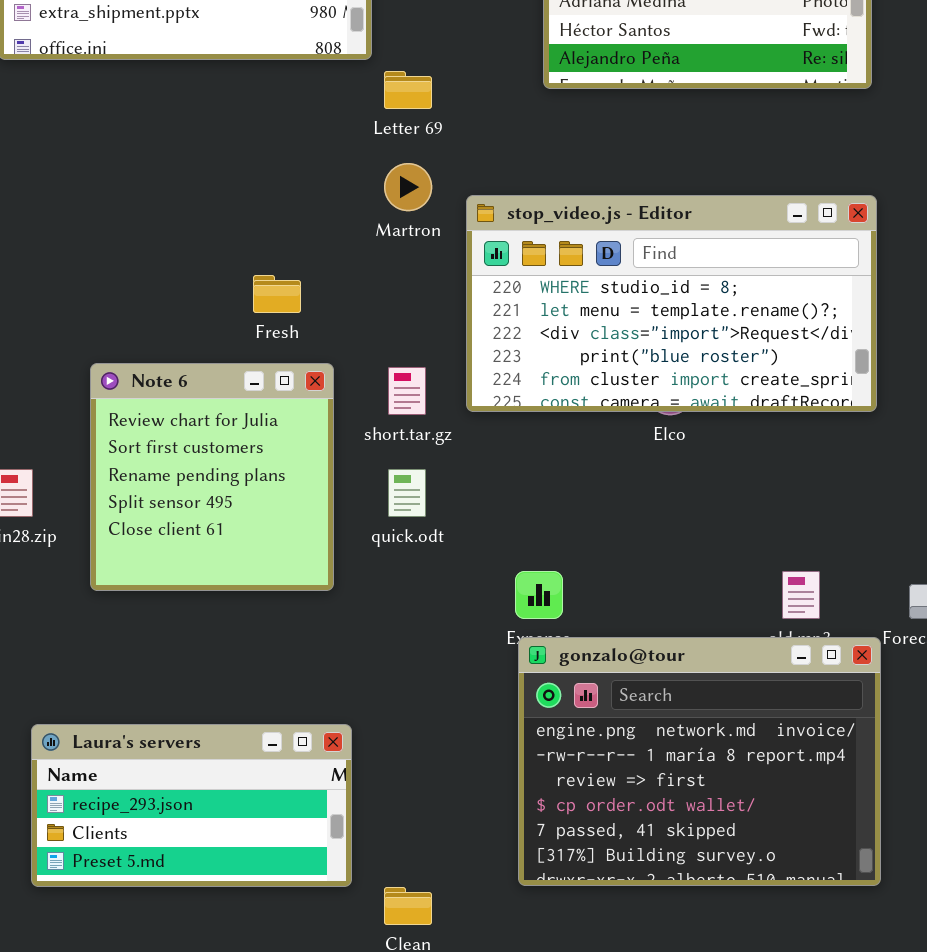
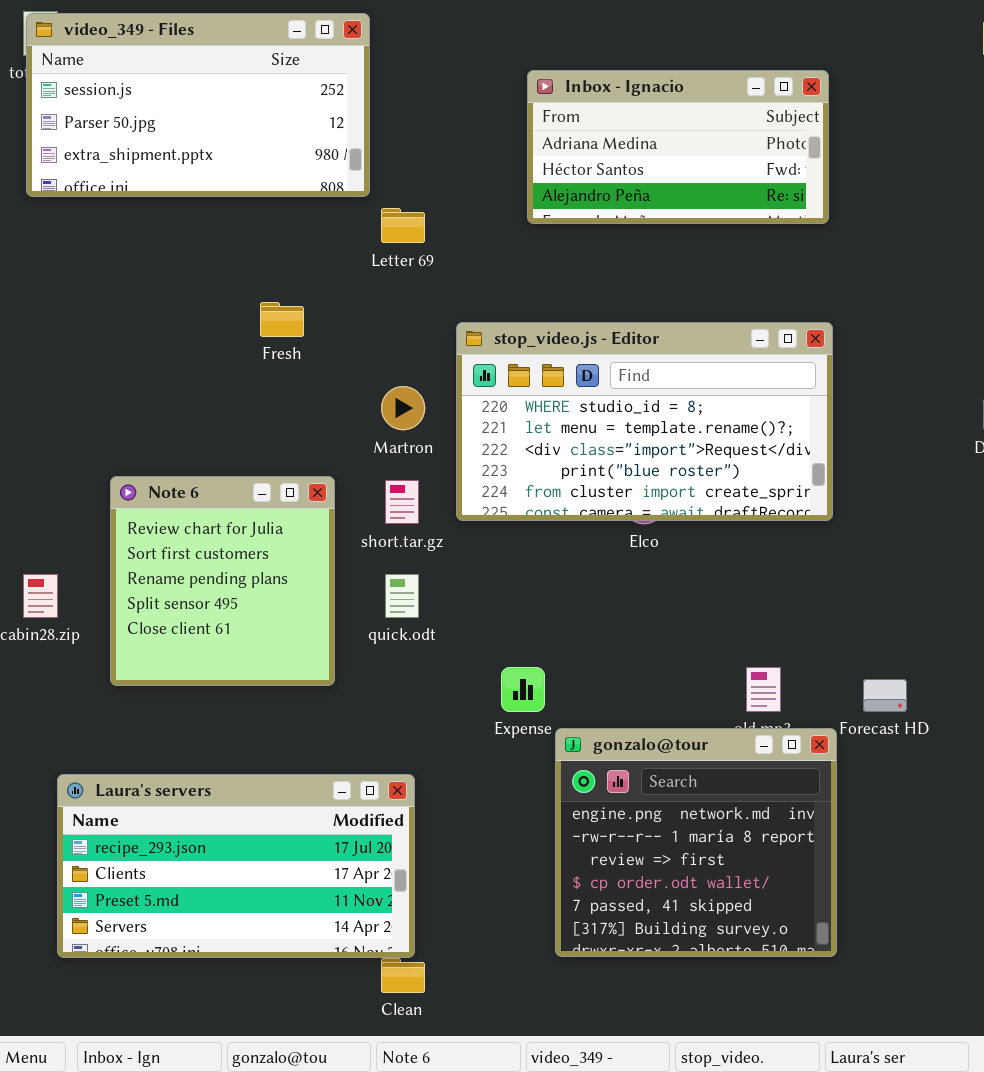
Martron: [384,163,432,211] -> [381,386,425,430], moved
Fresh: [253,275,301,313] -> [260,302,304,337], moved
gonzalo@tour: [518,637,881,886] -> [555,728,837,957], resized
Laura's servers: [31,724,352,887] -> [57,774,415,958], resized

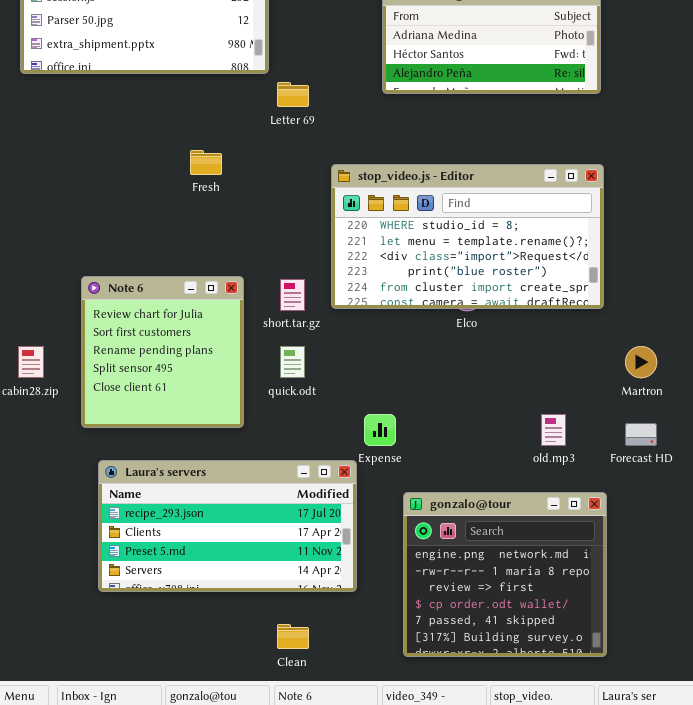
Martron: [381,386,425,430] -> [625,346,657,378], moved
gonzalo@tour: [555,728,837,957] -> [403,492,607,657], moved
Laura's servers: [57,774,415,958] -> [98,460,357,592], moved

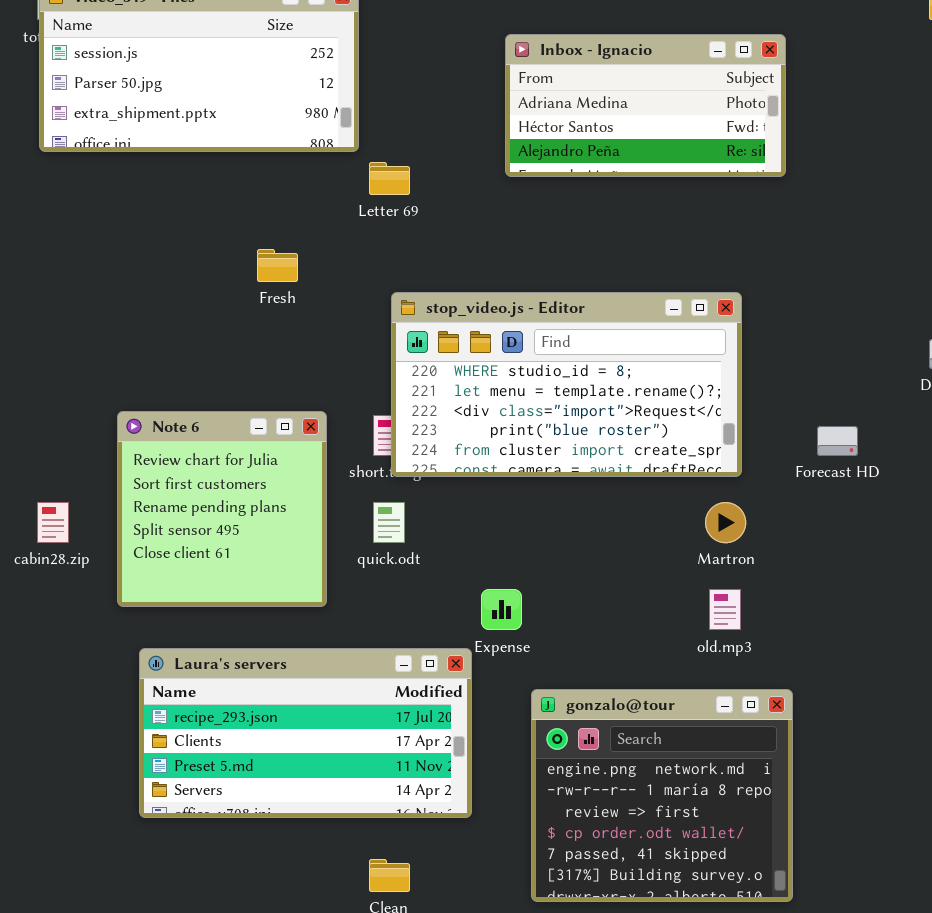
stop_video.js - Editor: [331,164,604,309] -> [391,292,742,477], moved
Martron: [625,346,657,378] -> [705,502,746,543], moved
Forecast HD: [625,423,657,446] -> [817,426,858,456], moved

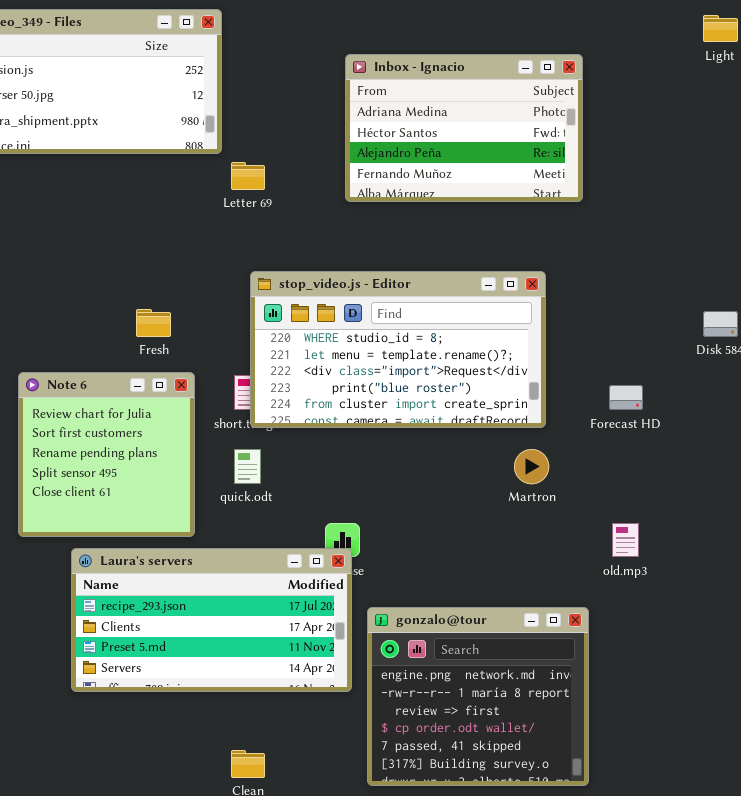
Inbox - Ignacio: [505,34,786,177] -> [345,54,583,202], resized
Fresh: [257,249,298,282] -> [136,309,171,337], moved
old.mp3: [709,589,741,630] -> [612,523,639,557], moved
Laura's servers: [139,648,472,818] -> [71,548,352,692], moved

